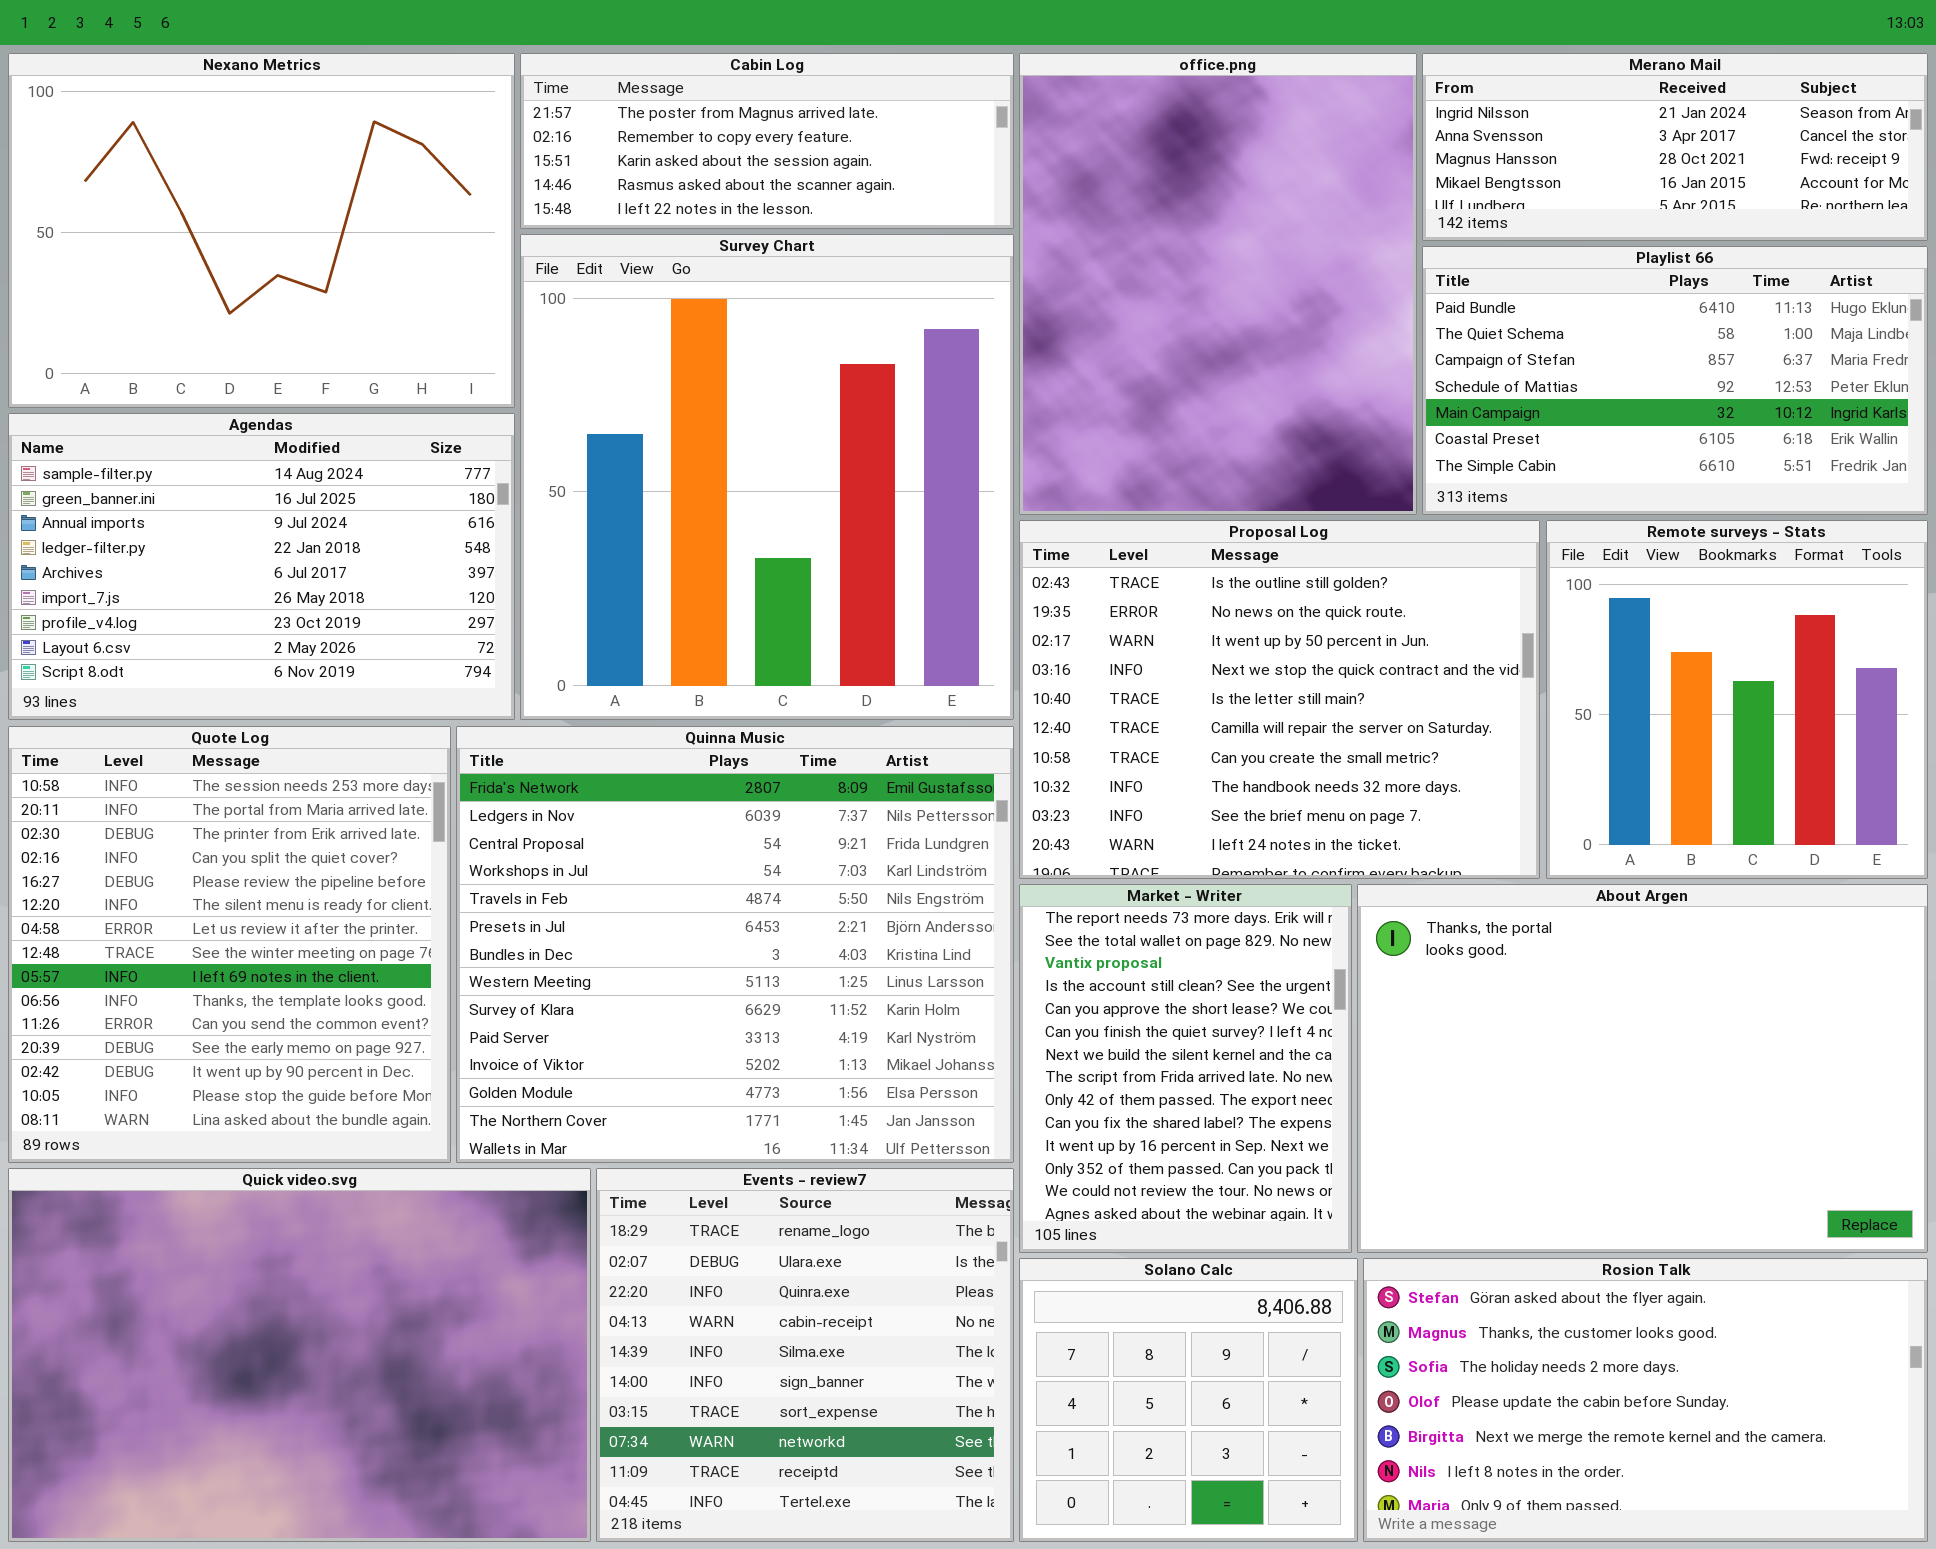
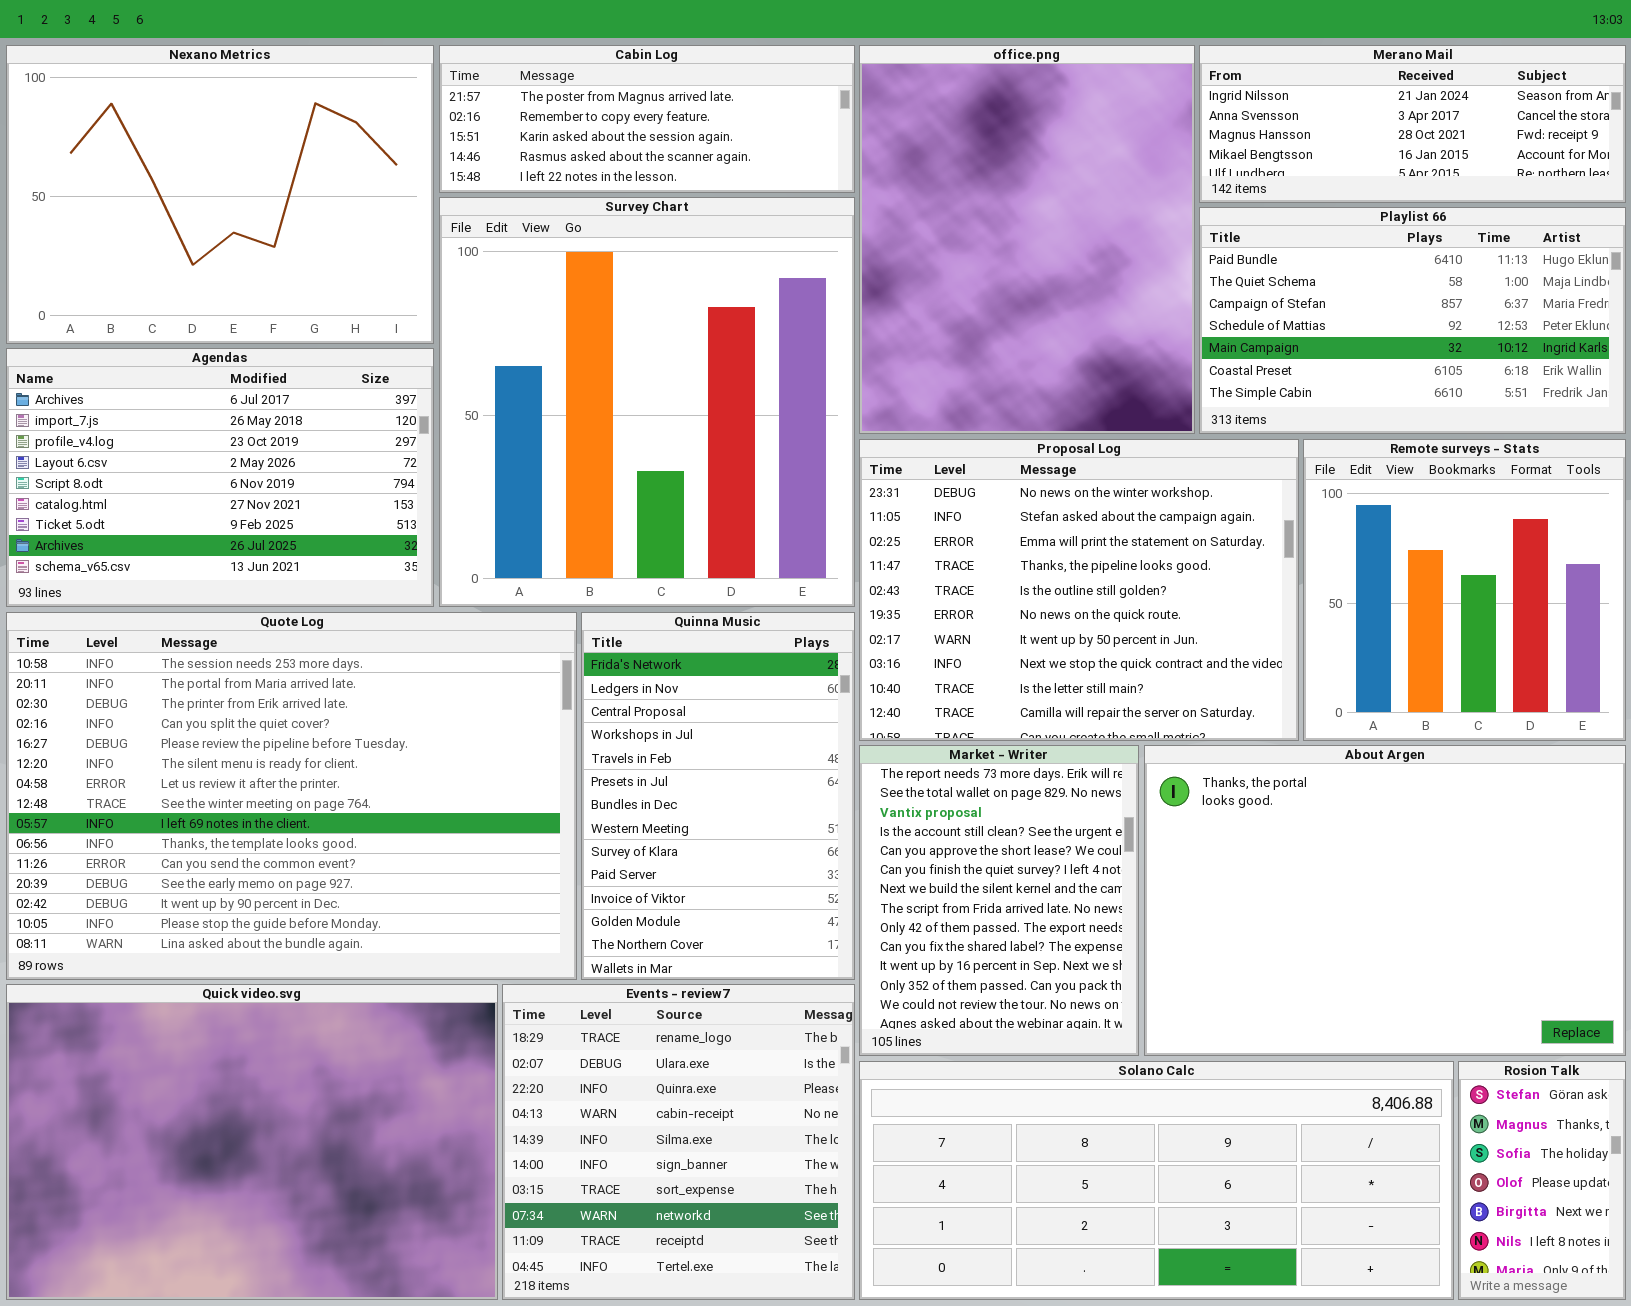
Agendas: [8,413,515,720] -> [6,348,434,607], scrolled down 4 rows
Proposal Log: [1019,520,1540,879] -> [859,439,1299,741], scrolled up 4 rows
Quote Log: [8,726,451,1163] -> [6,612,577,980], resized
Quinna Music: [456,726,1014,1163] -> [581,612,855,980], resized
Solano Calc: [1019,1258,1358,1542] -> [859,1061,1454,1300], resized
Rosion Talk: [1363,1258,1928,1542] -> [1458,1061,1626,1300], resized

